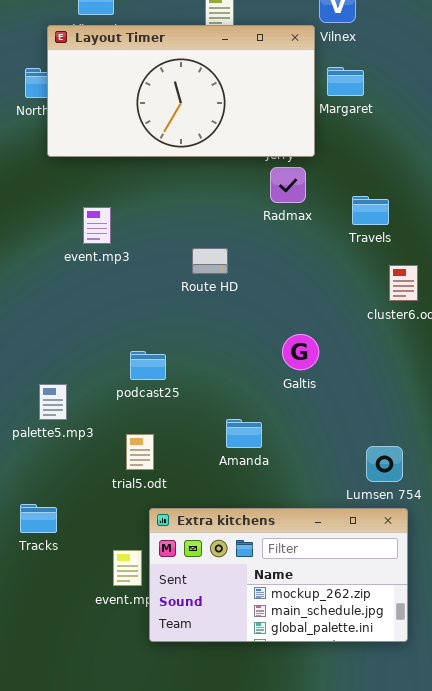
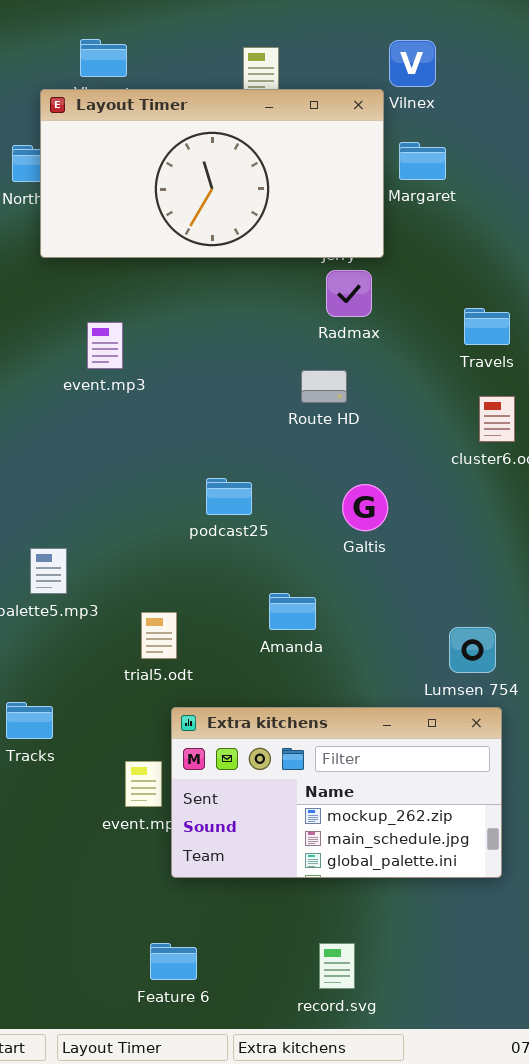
Travels: [352,196,389,225] -> [464,308,510,345], moved
Route HD: [192,248,228,274] -> [301,370,347,403], moved
podcast25: [130,351,166,380] -> [206,478,252,515], moved

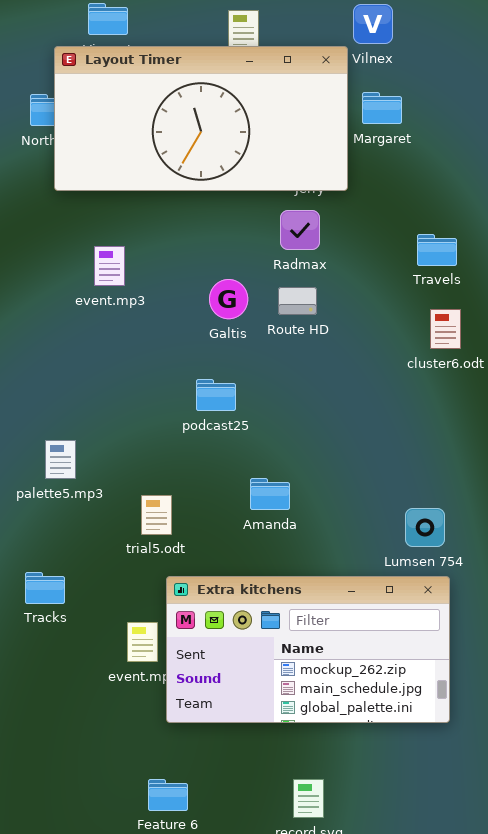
Radmax: [326,270,372,317] -> [280,210,320,250], moved
Galtis: [342,484,388,531] -> [209,279,248,319], moved

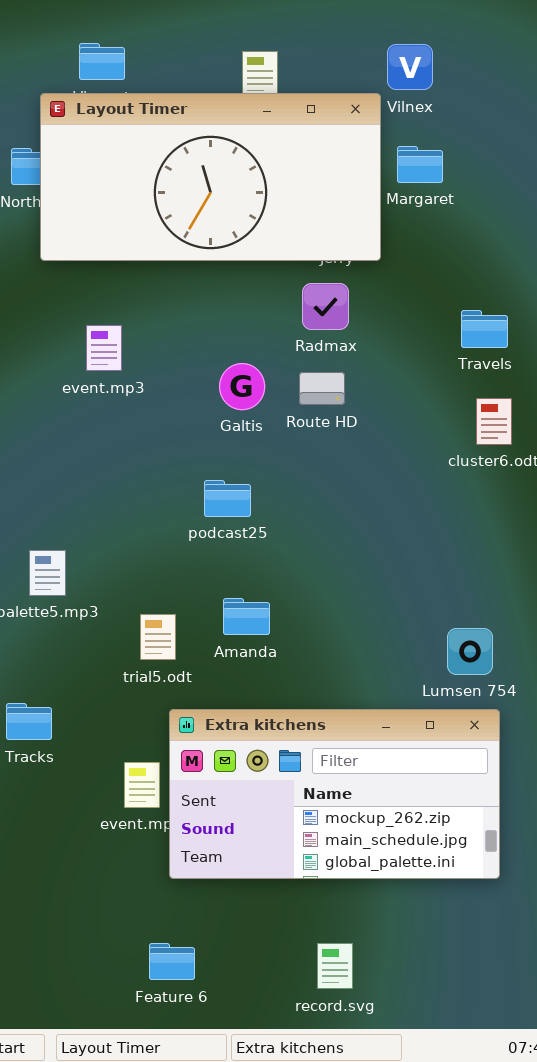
Amanda: [250,478,290,510] -> [223,598,270,635], moved

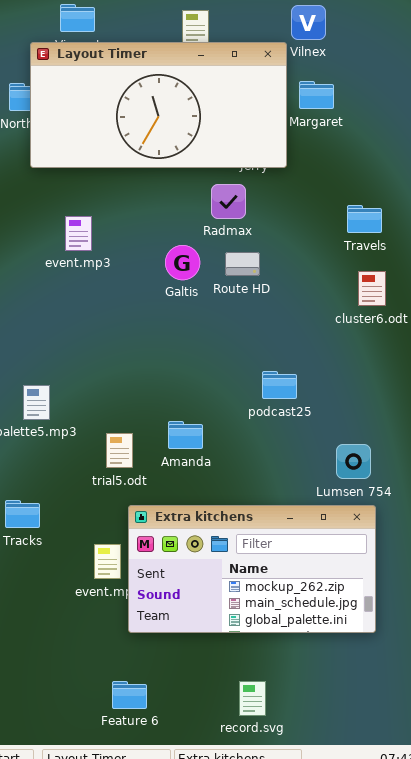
Radmax: [302,283,349,330] -> [211,184,246,219], moved
podcast25: [204,480,251,517] -> [262,371,297,399], moved

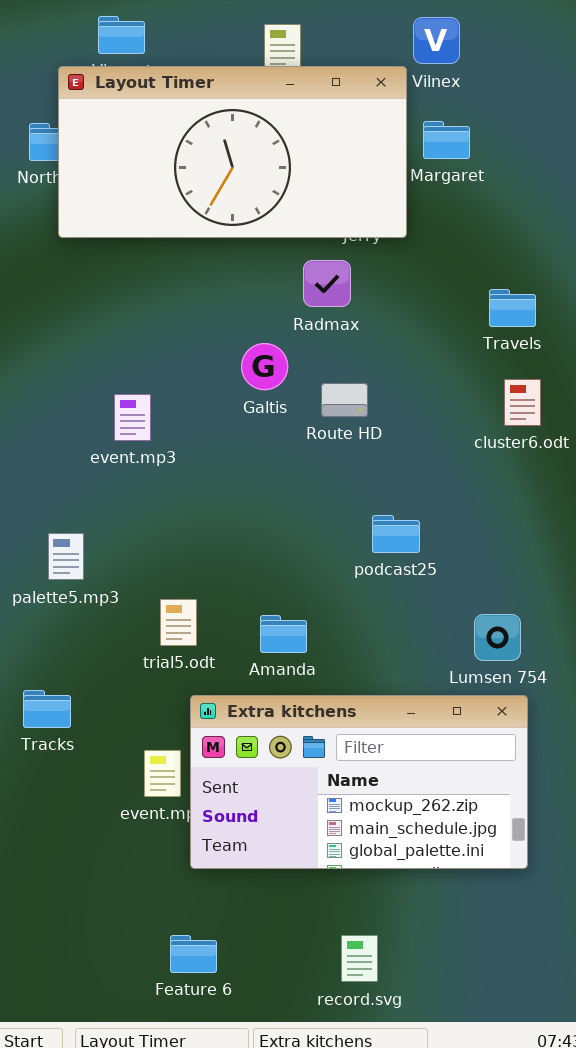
event.mp3: [65,216,92,251] -> [114,394,151,441], moved
Route HD: [225,252,260,276] -> [321,383,368,417], moved
Amanda: [168,421,203,449] -> [260,615,307,653], moved

